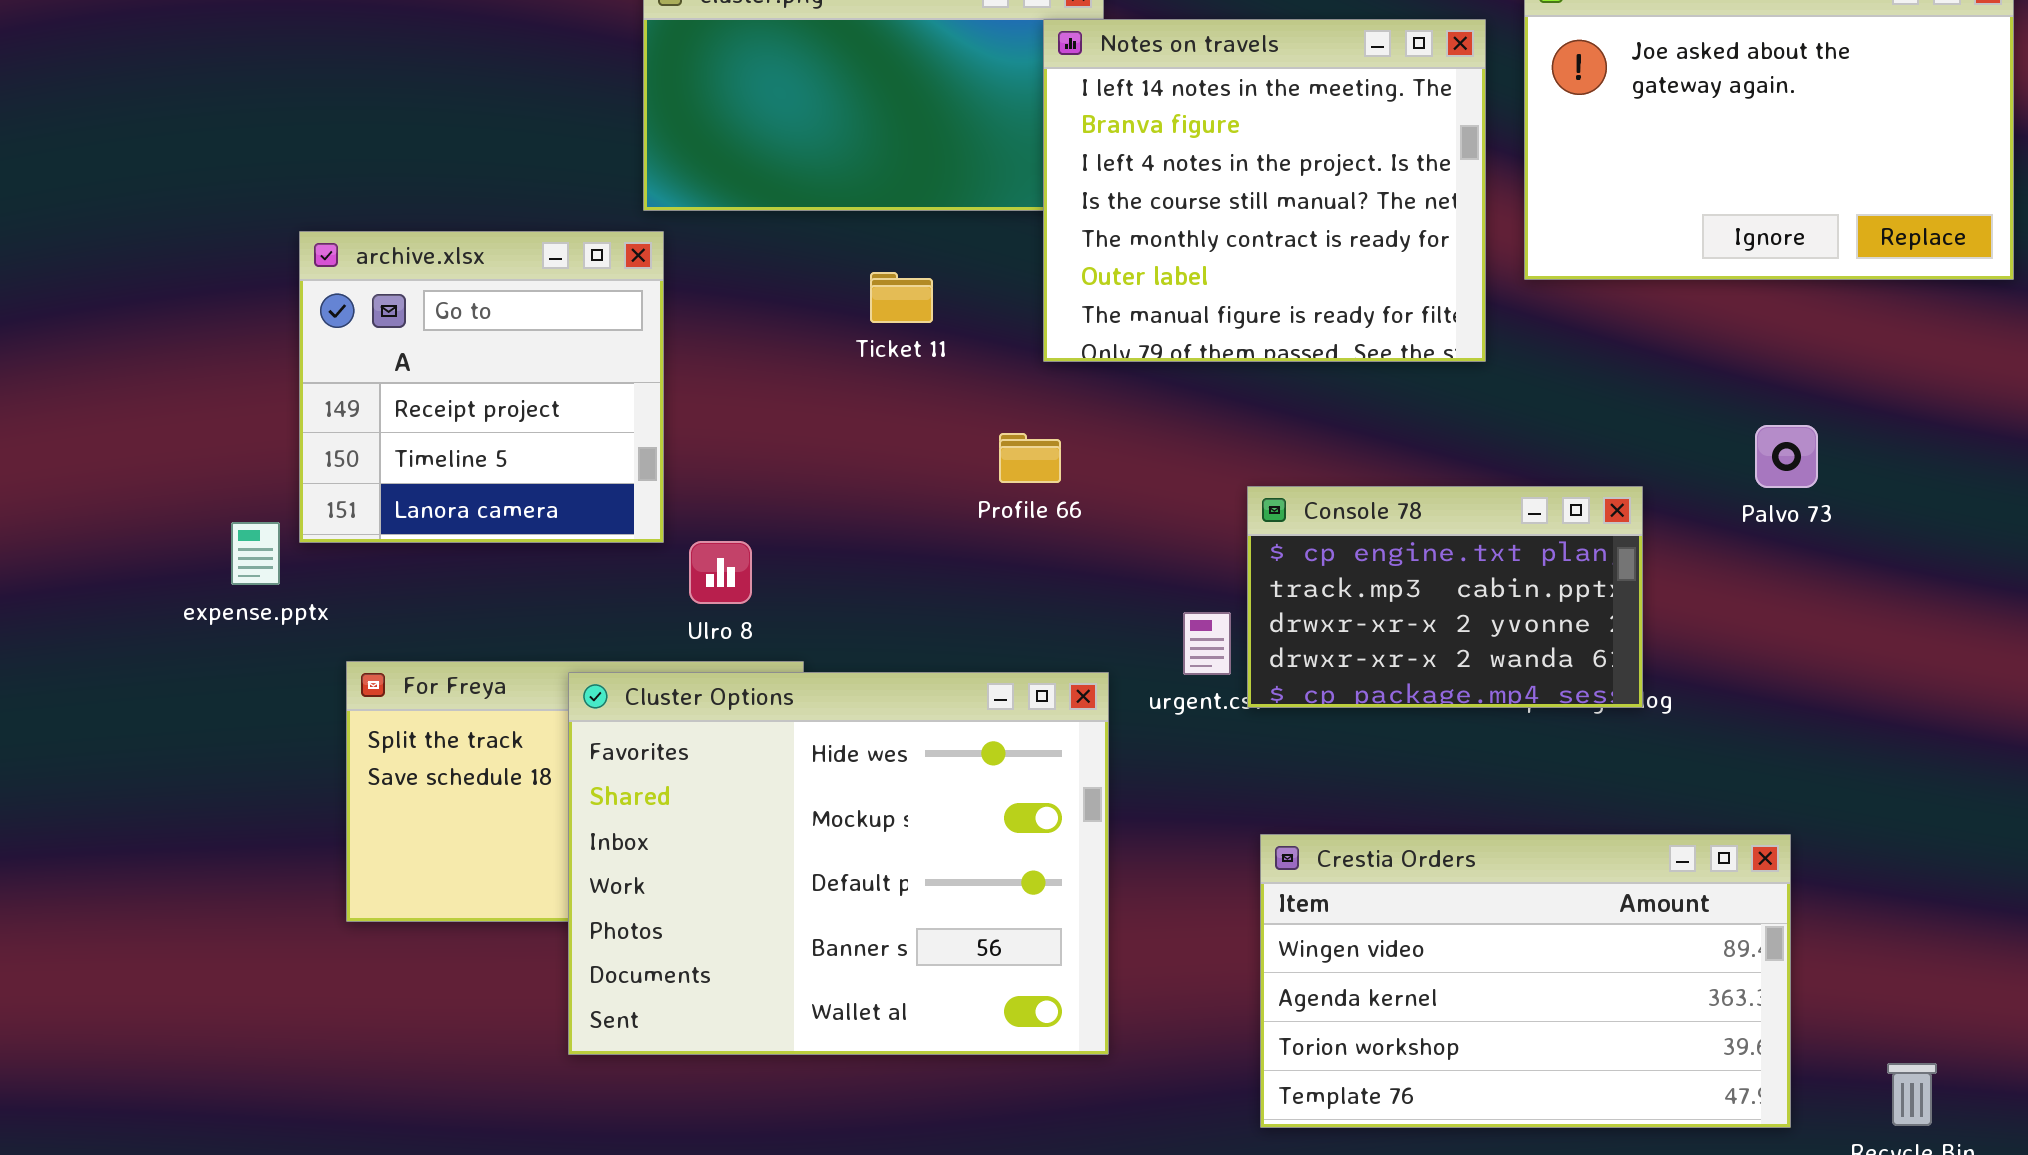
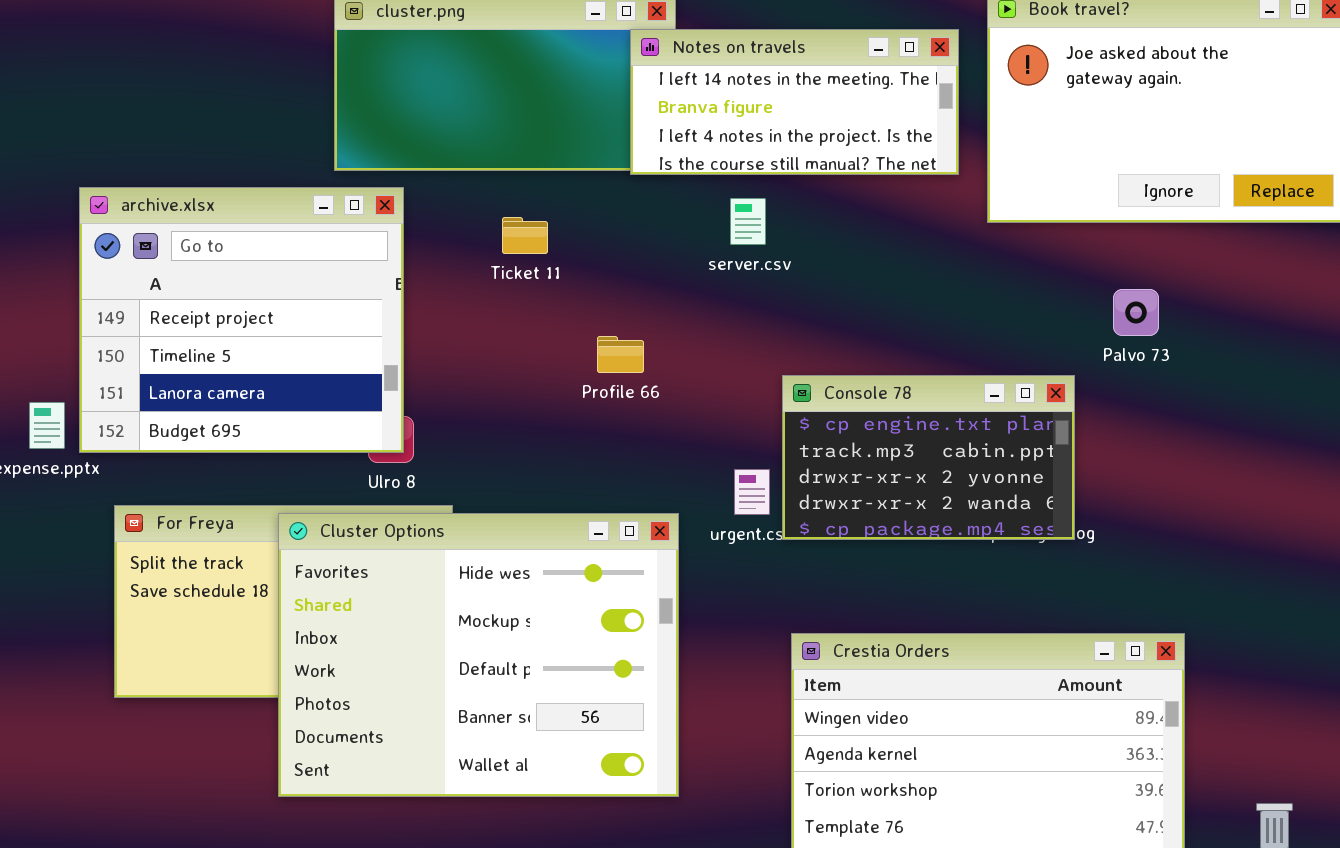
Notes on travels: [1043,19,1486,362] -> [630,29,959,175], resized
archive.xlsx: [299,231,664,543] -> [79,187,404,453], resized
Palvo 73: [1755,425,1818,488] -> [1113,289,1159,336], moved

